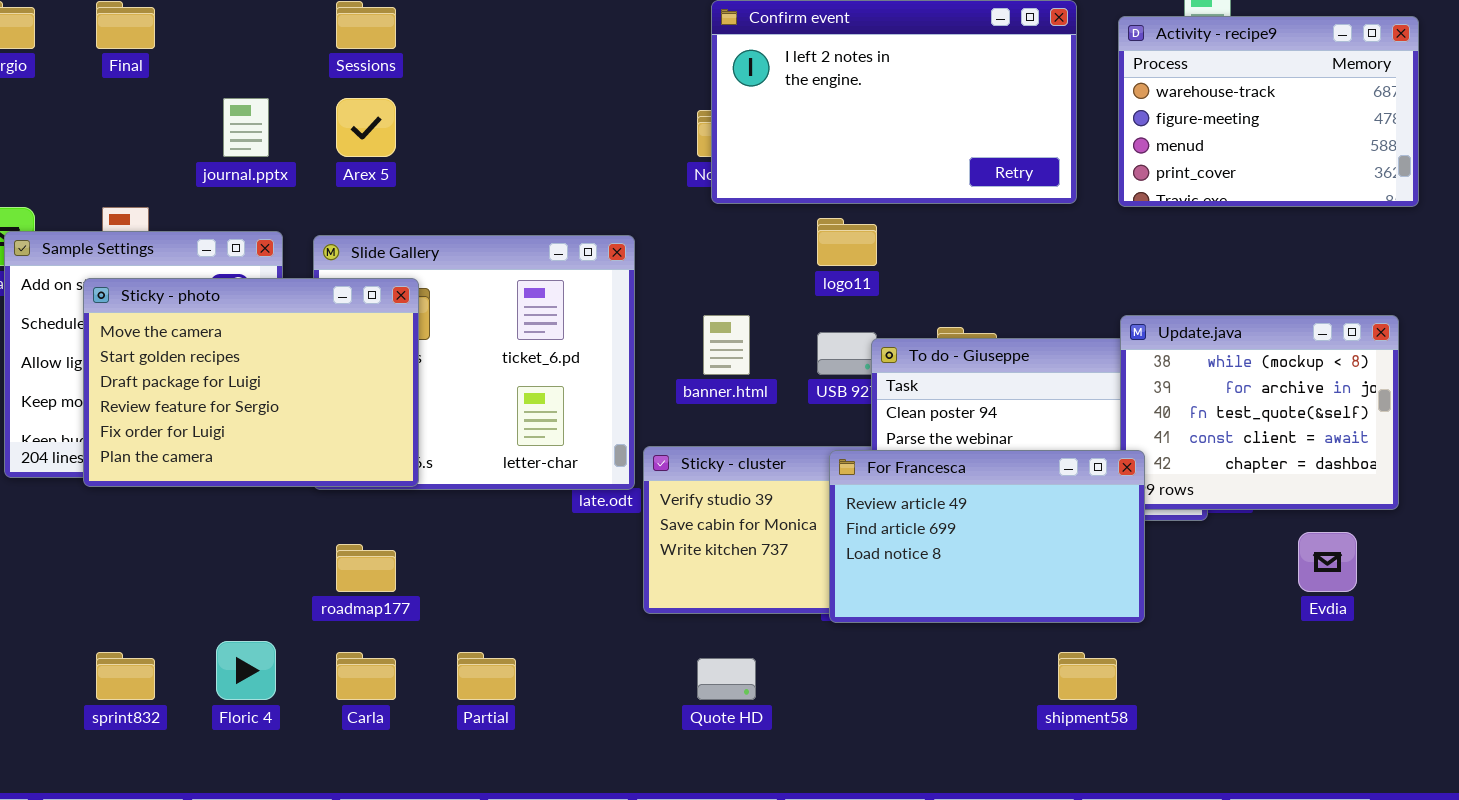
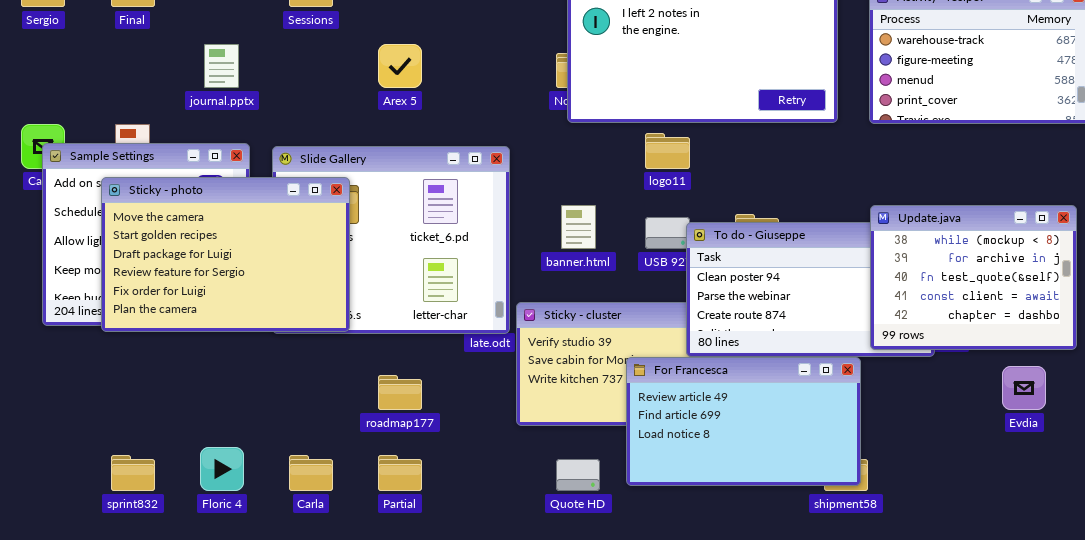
Arex 5: [336,98,396,157] -> [378,44,422,88], moved
For Francesca: [829,450,1145,623] -> [626,357,861,486], moved
roadmap177: [336,544,396,592] -> [378,375,422,410], moved

